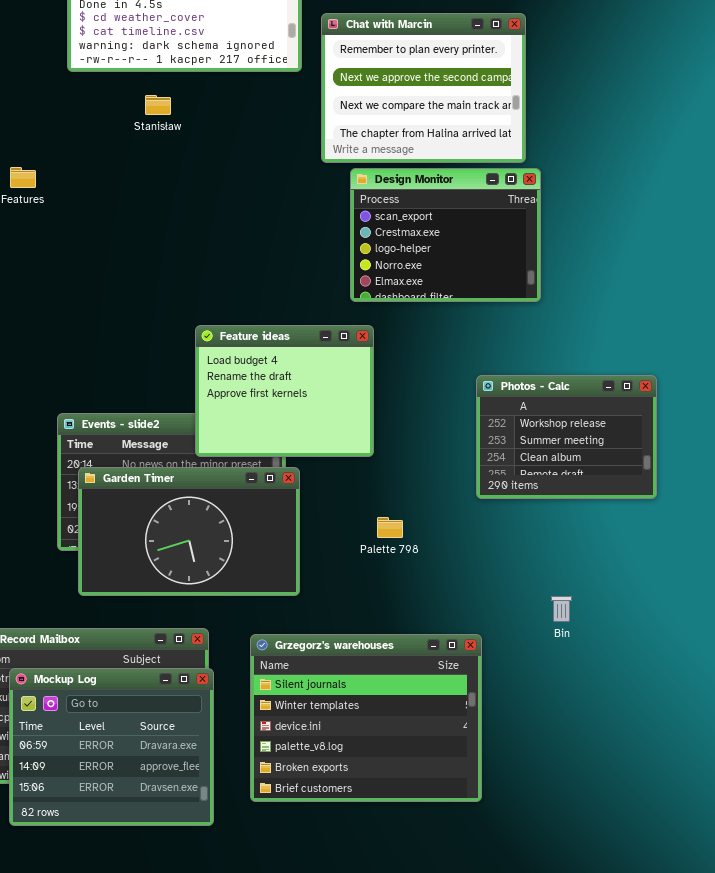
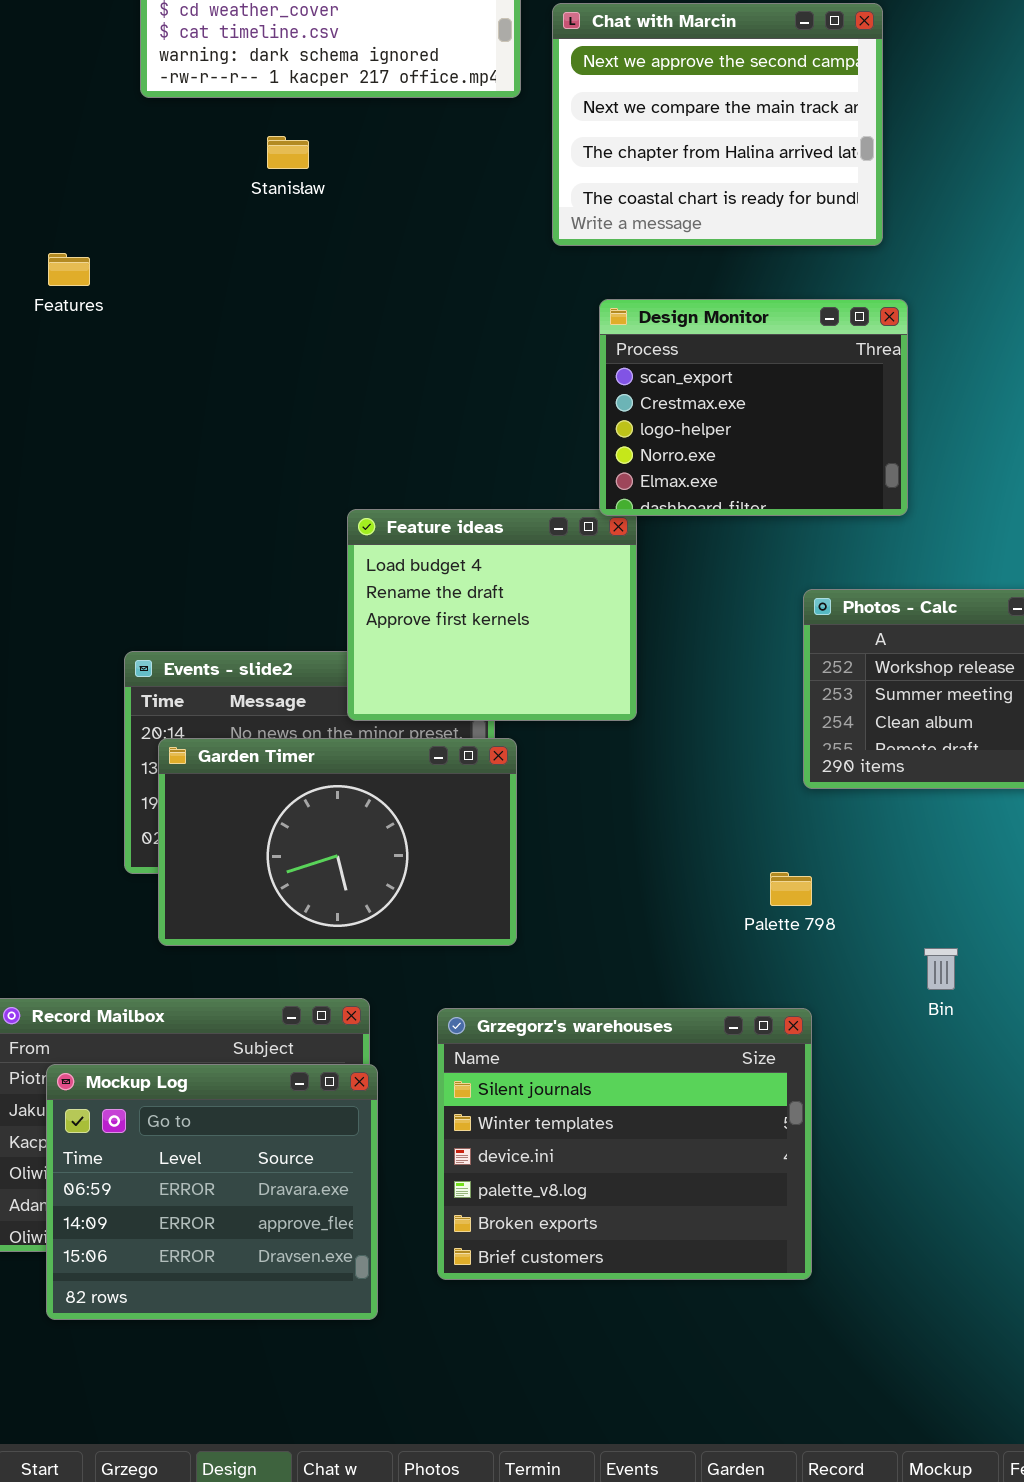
Chat with Marcin: [321,13,526,163] -> [552,3,883,246], scrolled down 1 row
Design Monitor: [350,168,541,302] -> [599,299,908,516], moved
Palette 798: [377,517,403,538] -> [770,872,812,906], moved

